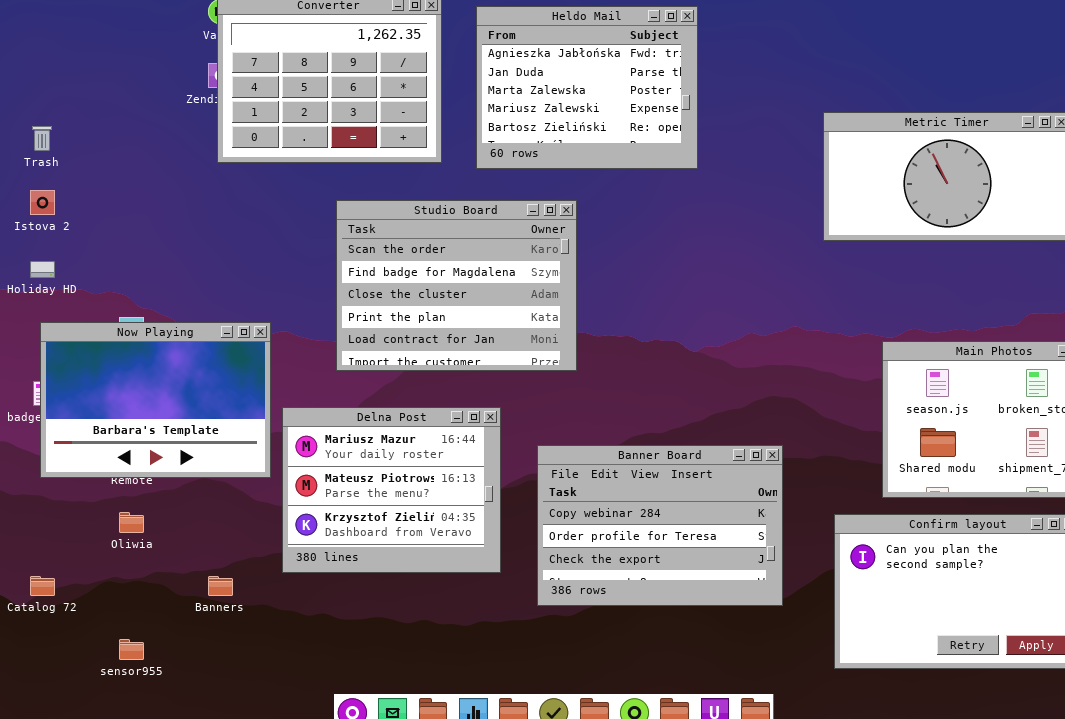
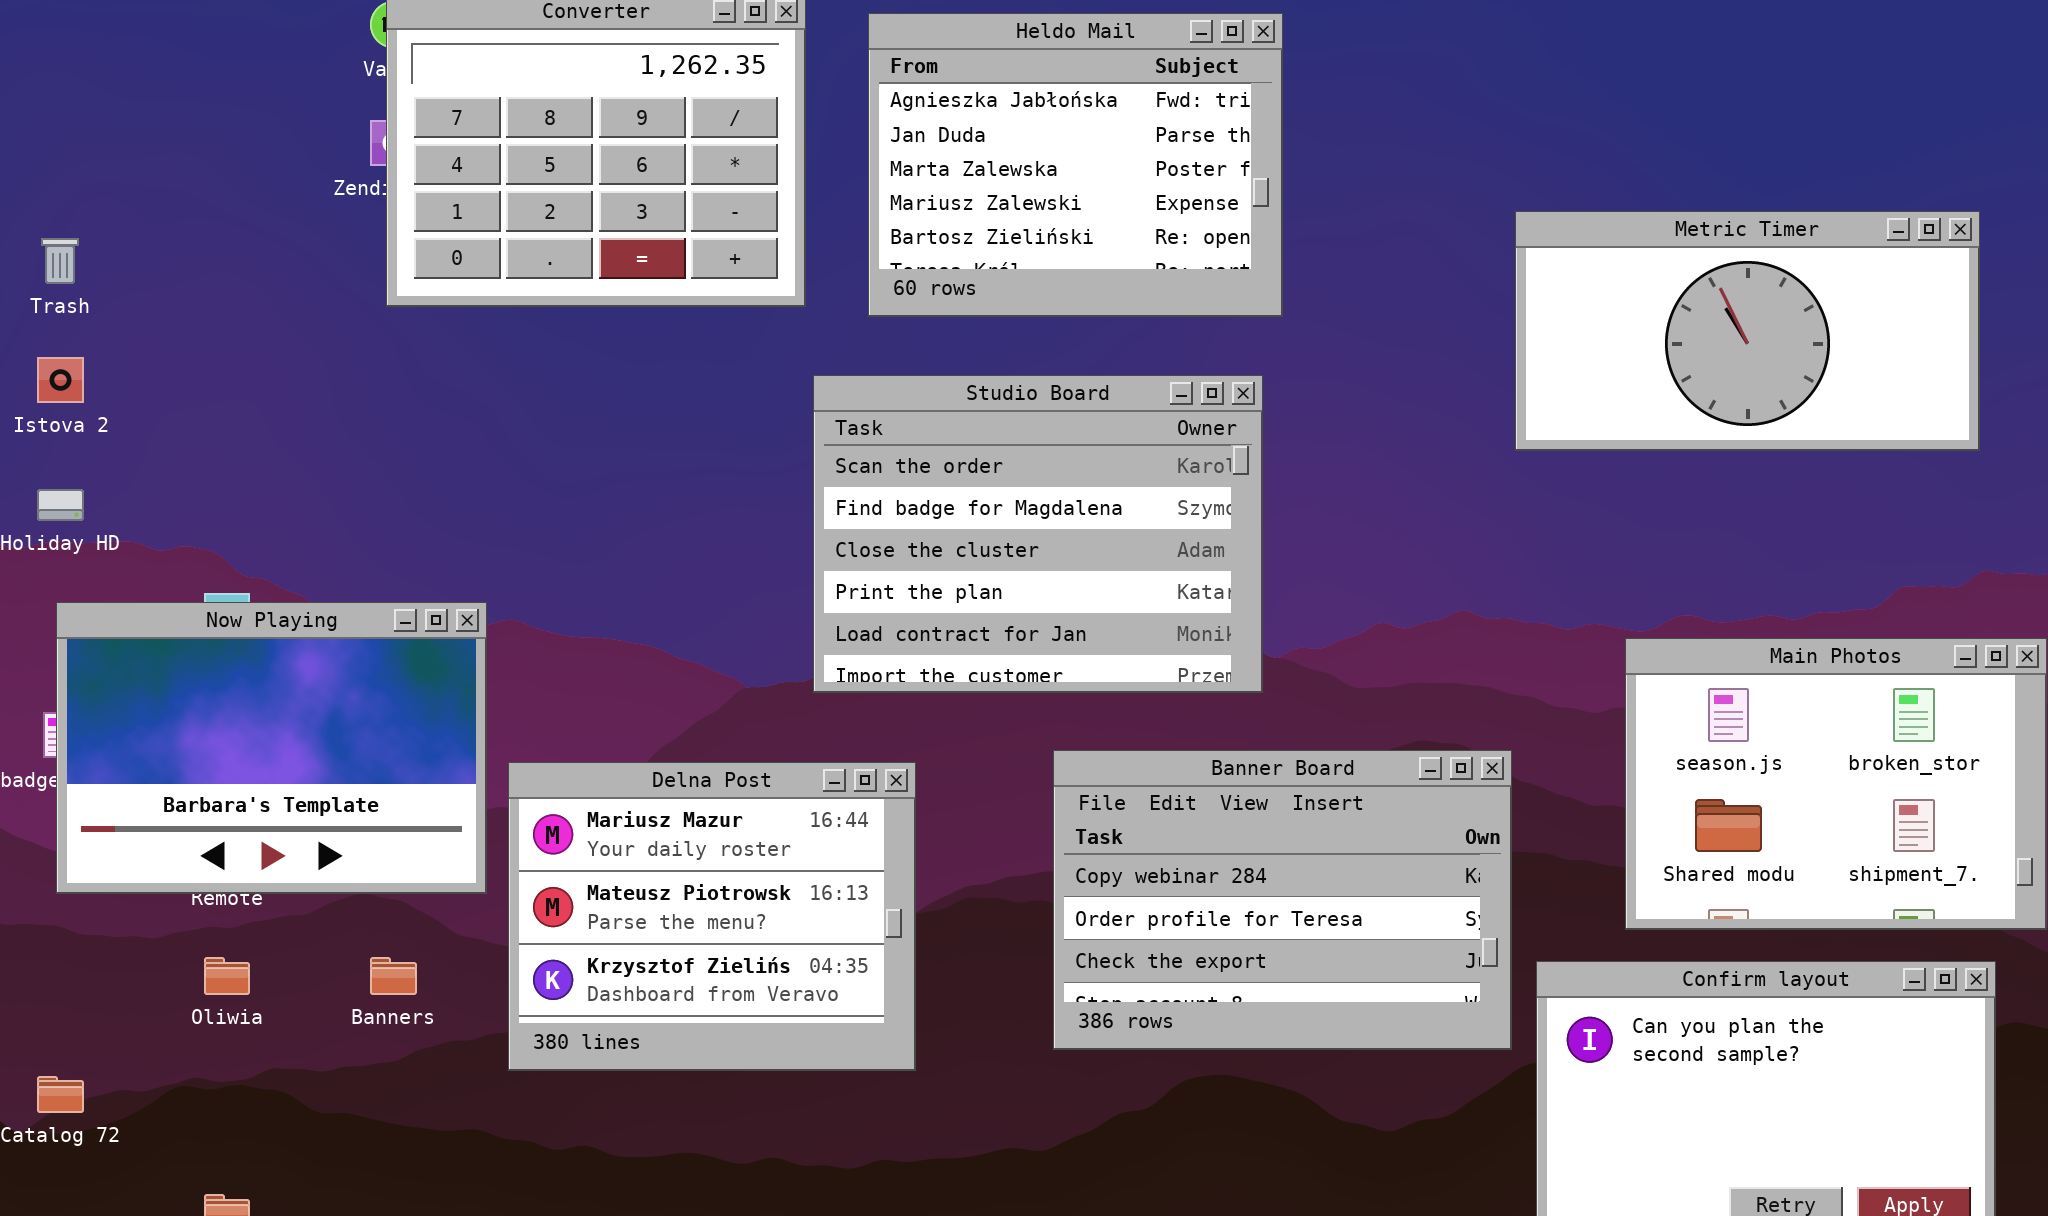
Studio Board: [336,200,577,371] -> [813,375,1263,693], moved
Banner Board: [537,445,783,606] -> [1053,750,1512,1050], moved
Banners: [208,576,233,596] -> [370,957,417,995], moved

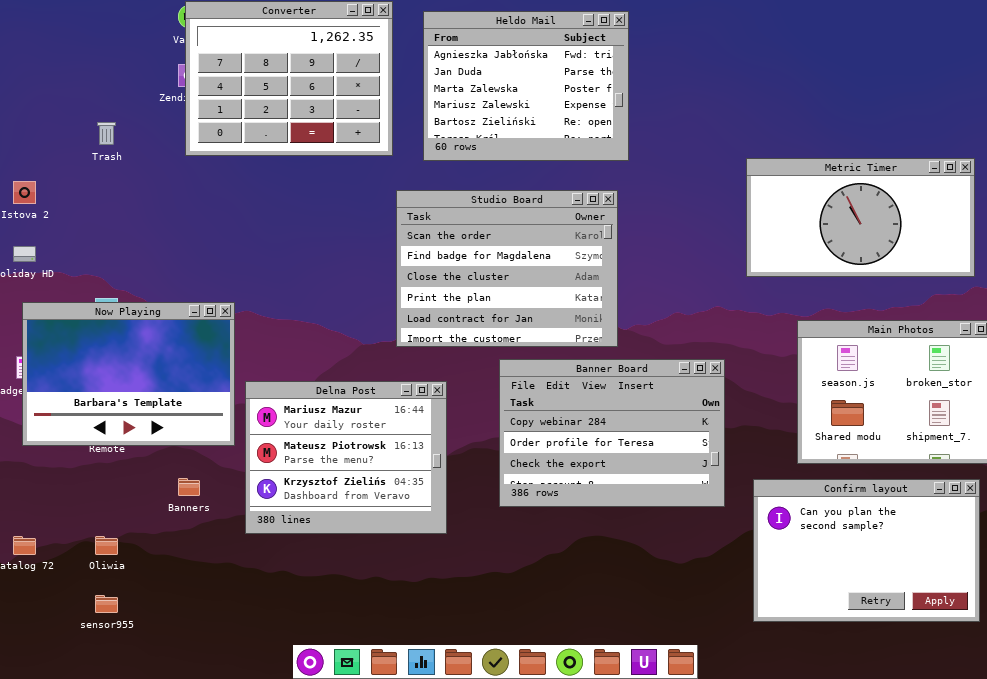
Metric Timer: [1515,211,1980,451] -> [746,158,975,277], moved
Trash: [41,238,79,284] -> [97,122,116,145], moved
Banner Board: [1053,750,1512,1050] -> [499,359,725,507], moved
Oliwia: [204,957,250,995] -> [95,536,118,555], moved

